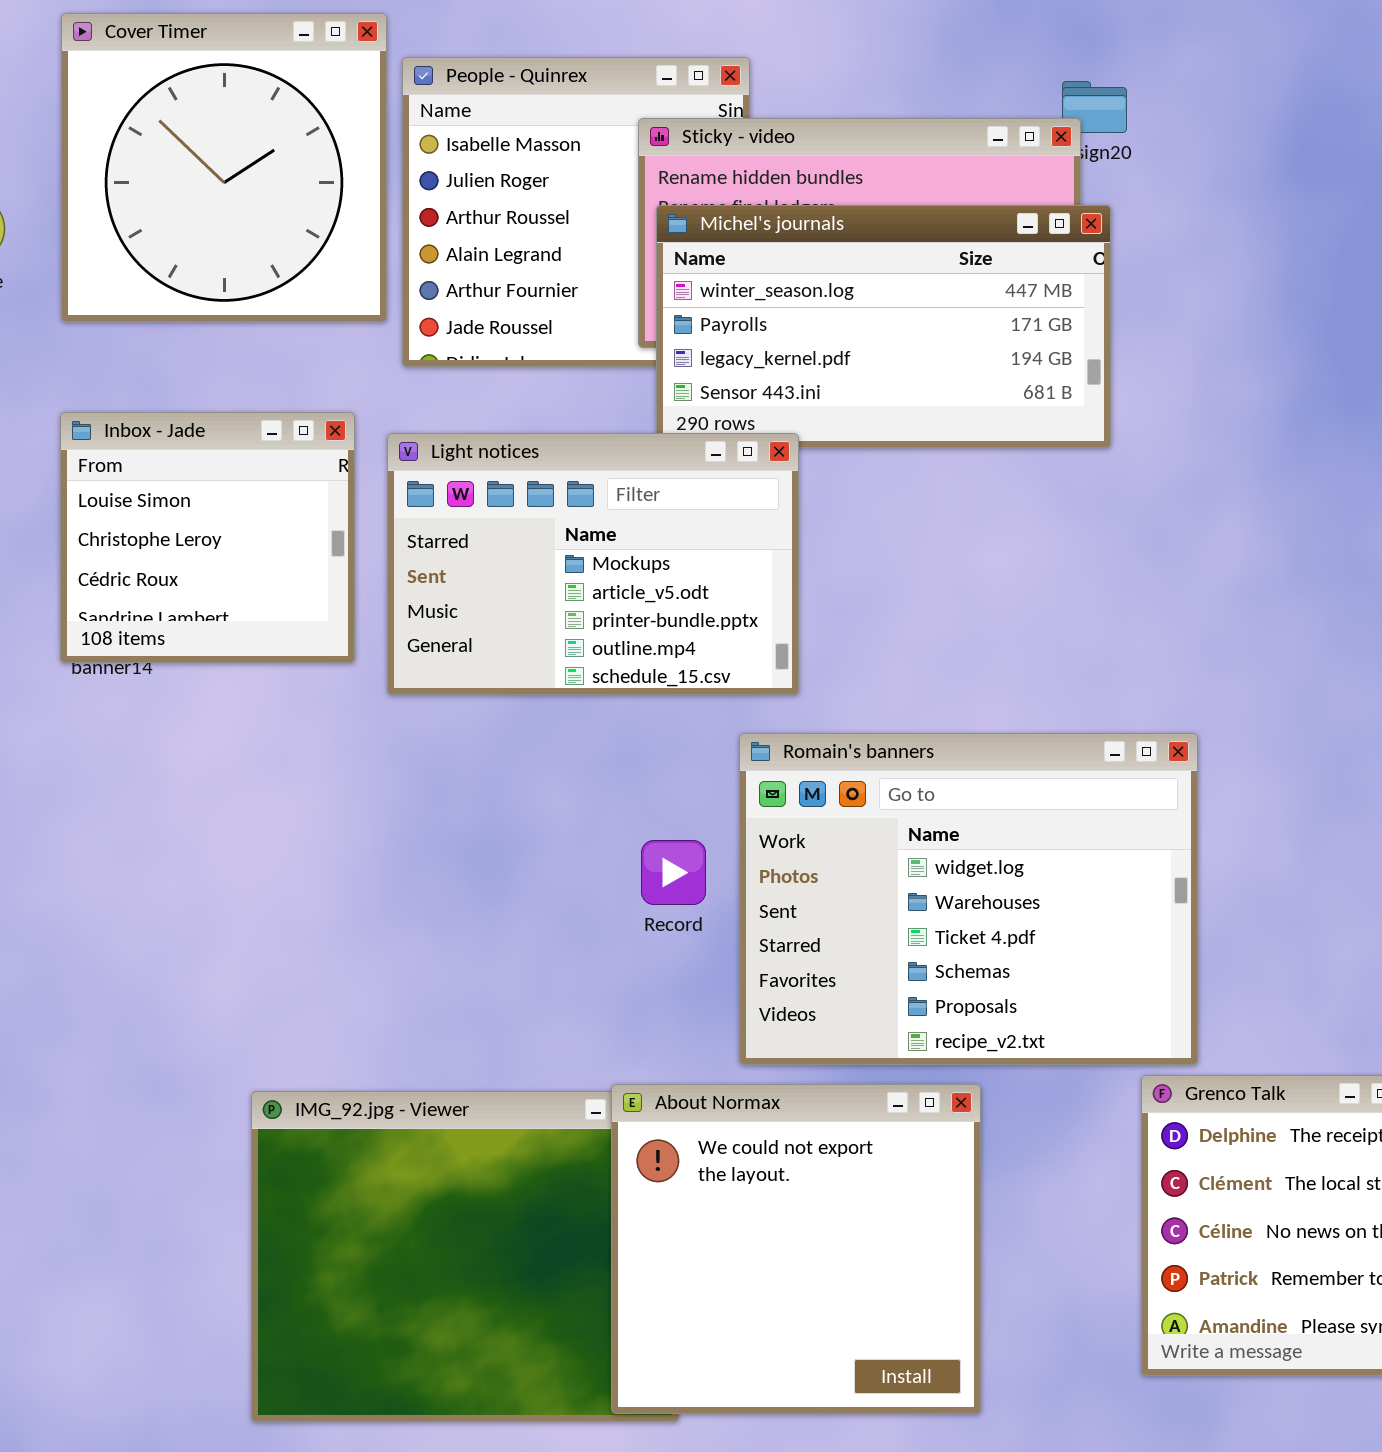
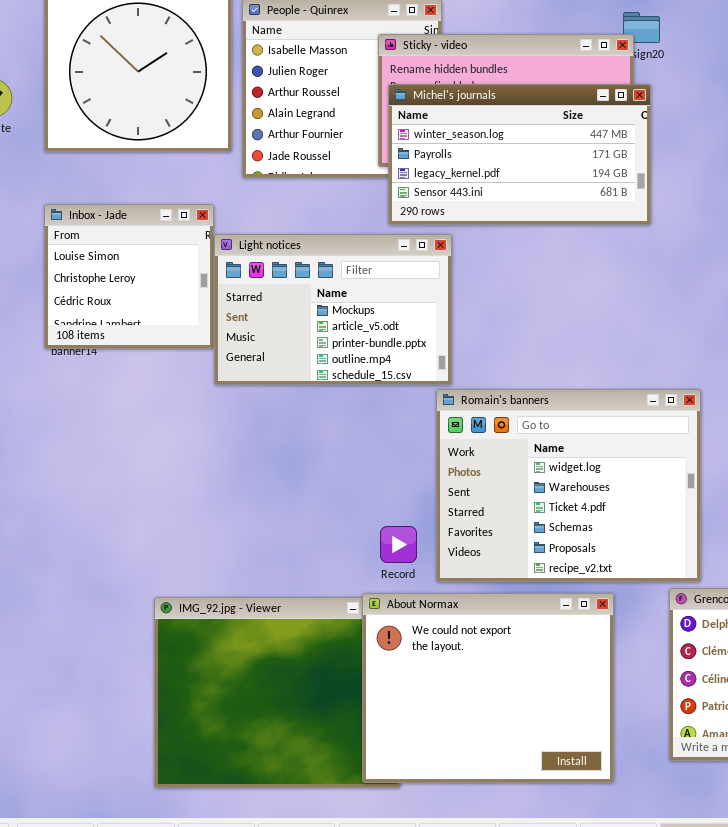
Light notices: [387,433,799,695] -> [214,234,452,385], moved
Record: [641,840,706,905] -> [380,526,417,563], moved
About Normax: [611,1084,981,1414] -> [362,593,614,783], resized

